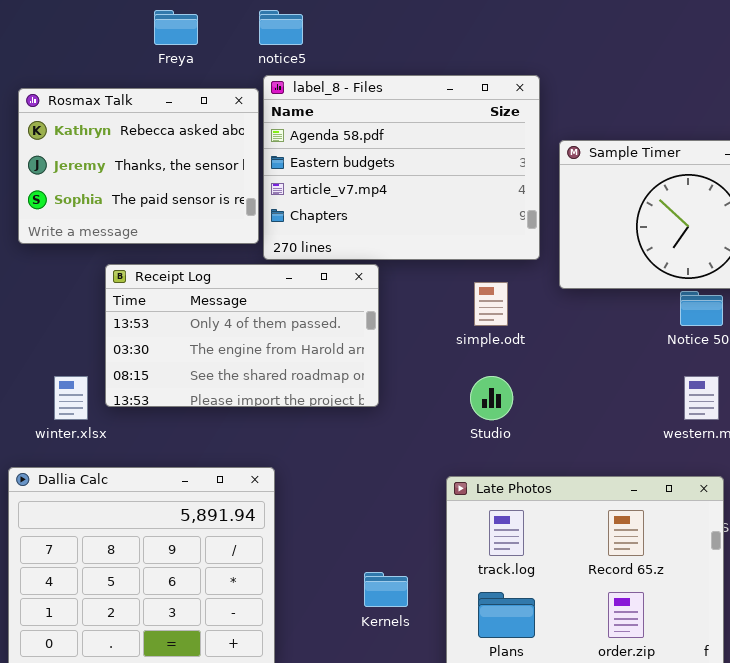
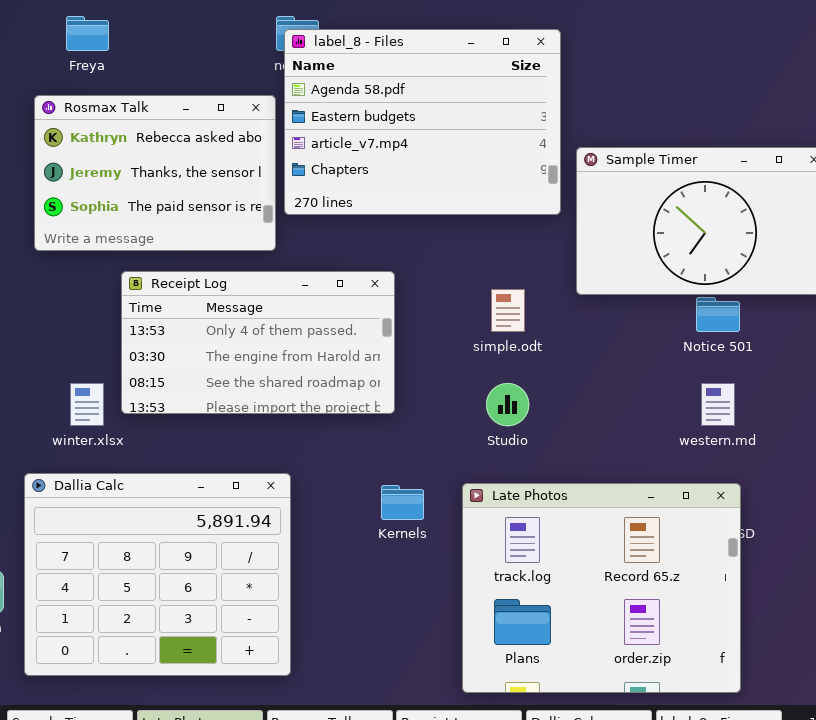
Freya: [154,10,198,45] -> [66,16,109,51], moved
label_8 - Files: [263,75,540,260] -> [284,29,561,215], moved
Kernels: [364,572,408,607] -> [381,485,424,520], moved

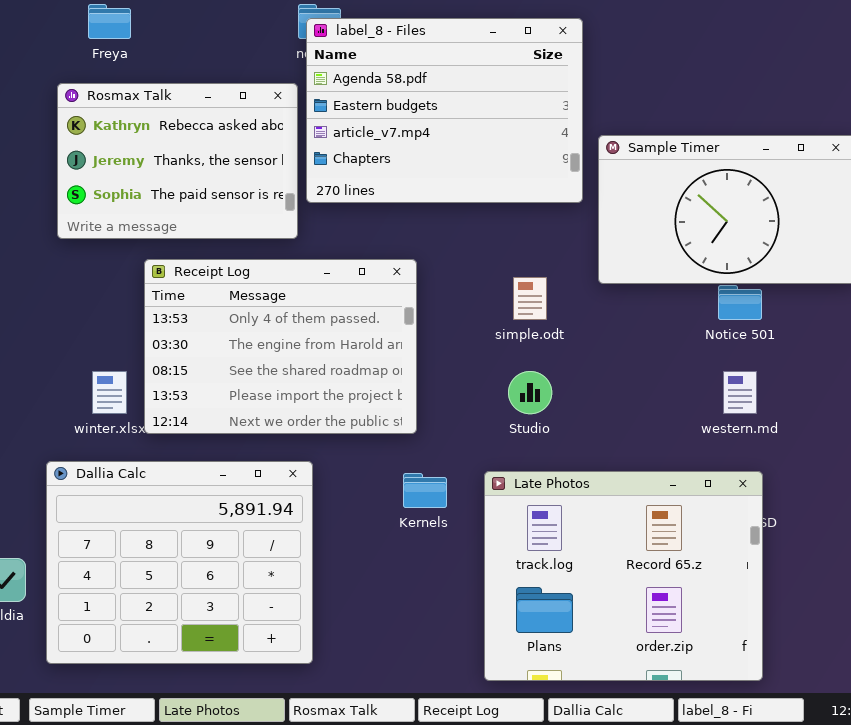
Receipt Log: [121,271,395,414] -> [144,259,417,434], resized

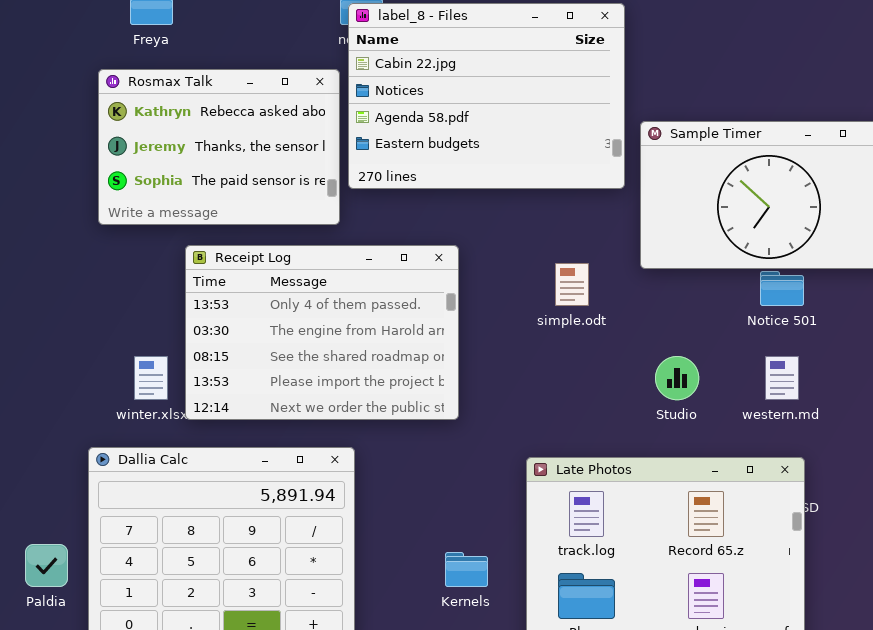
label_8 - Files: [306,18,583,203] -> [348,3,625,189], scrolled up 2 rows
Studio: [508,371,552,414] -> [655,356,699,400], moved
Kernels: [403,473,447,508] -> [445,552,488,587], moved

